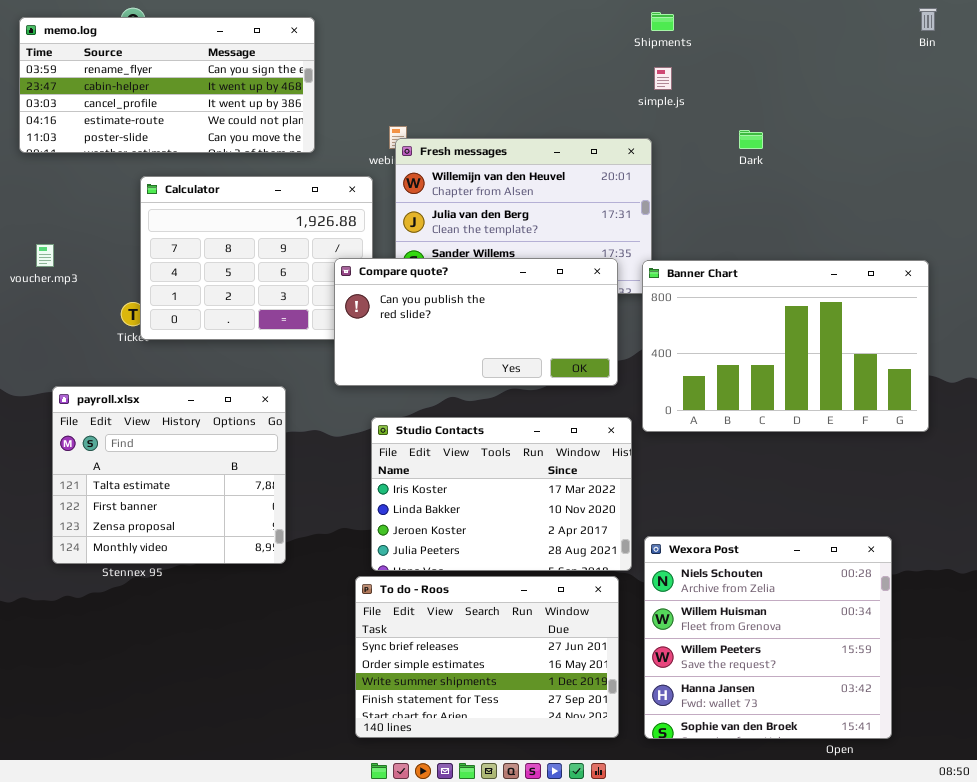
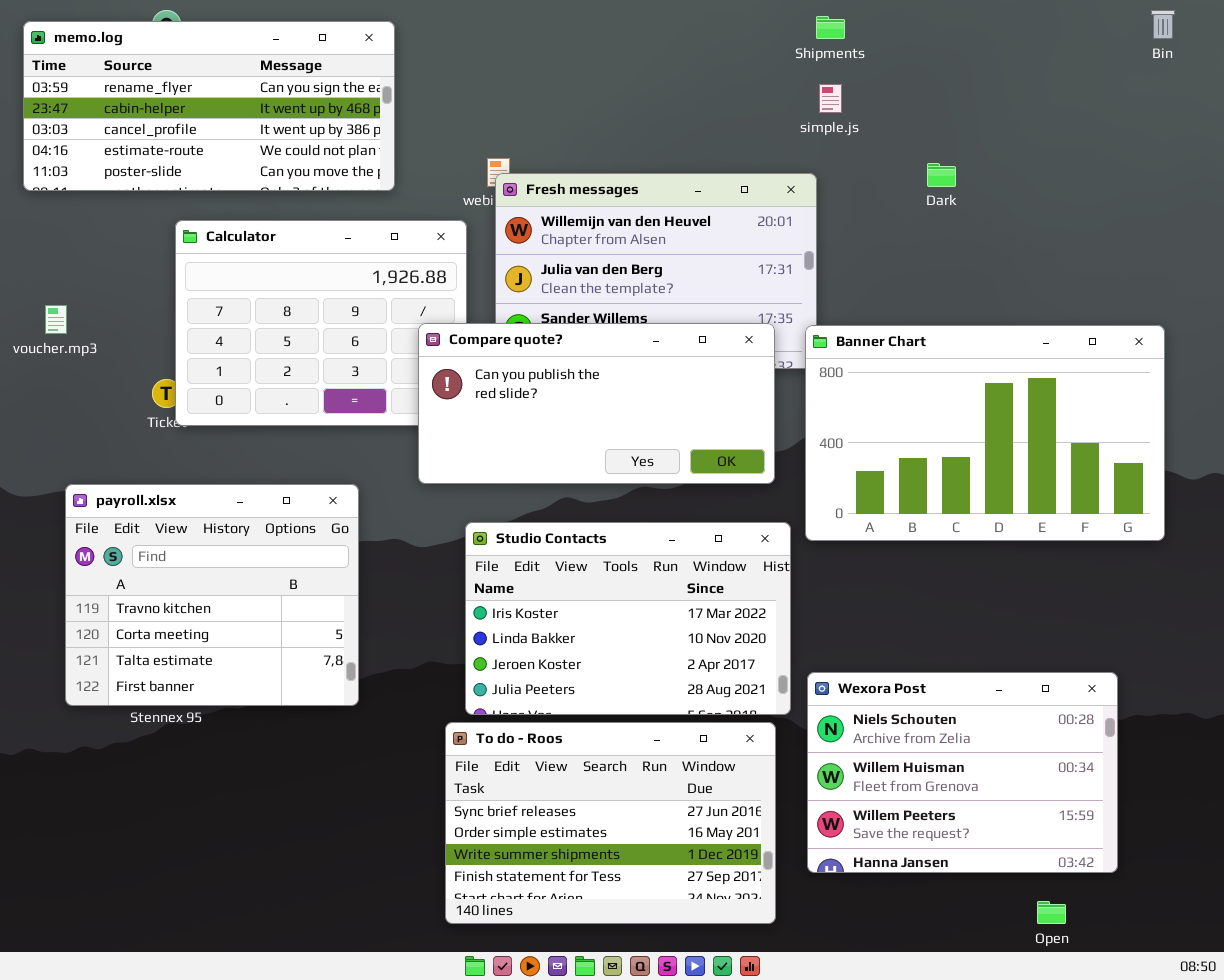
payroll.xlsx: [52,386,286,564] -> [65,484,359,706], scrolled up 2 rows
Wexora Post: [644,536,892,739] -> [807,672,1118,873], resized

